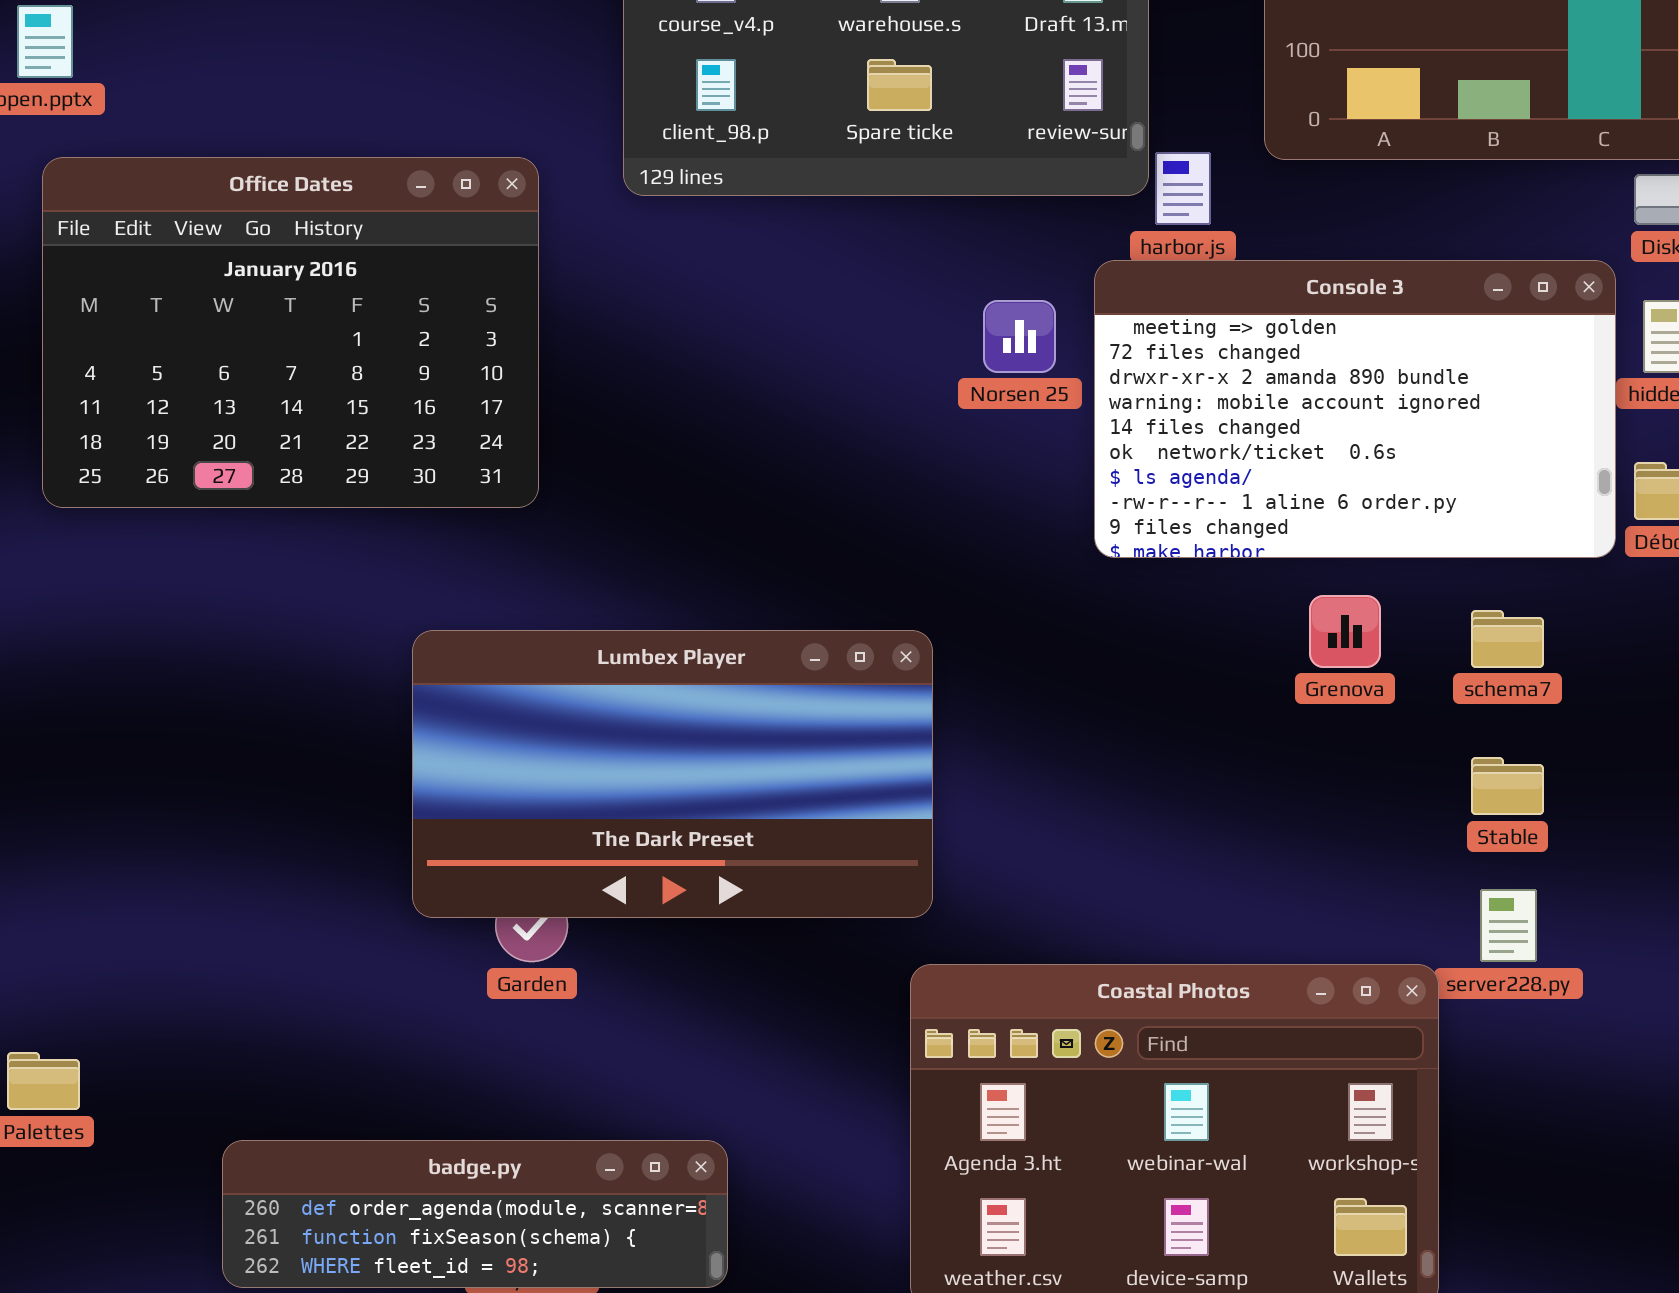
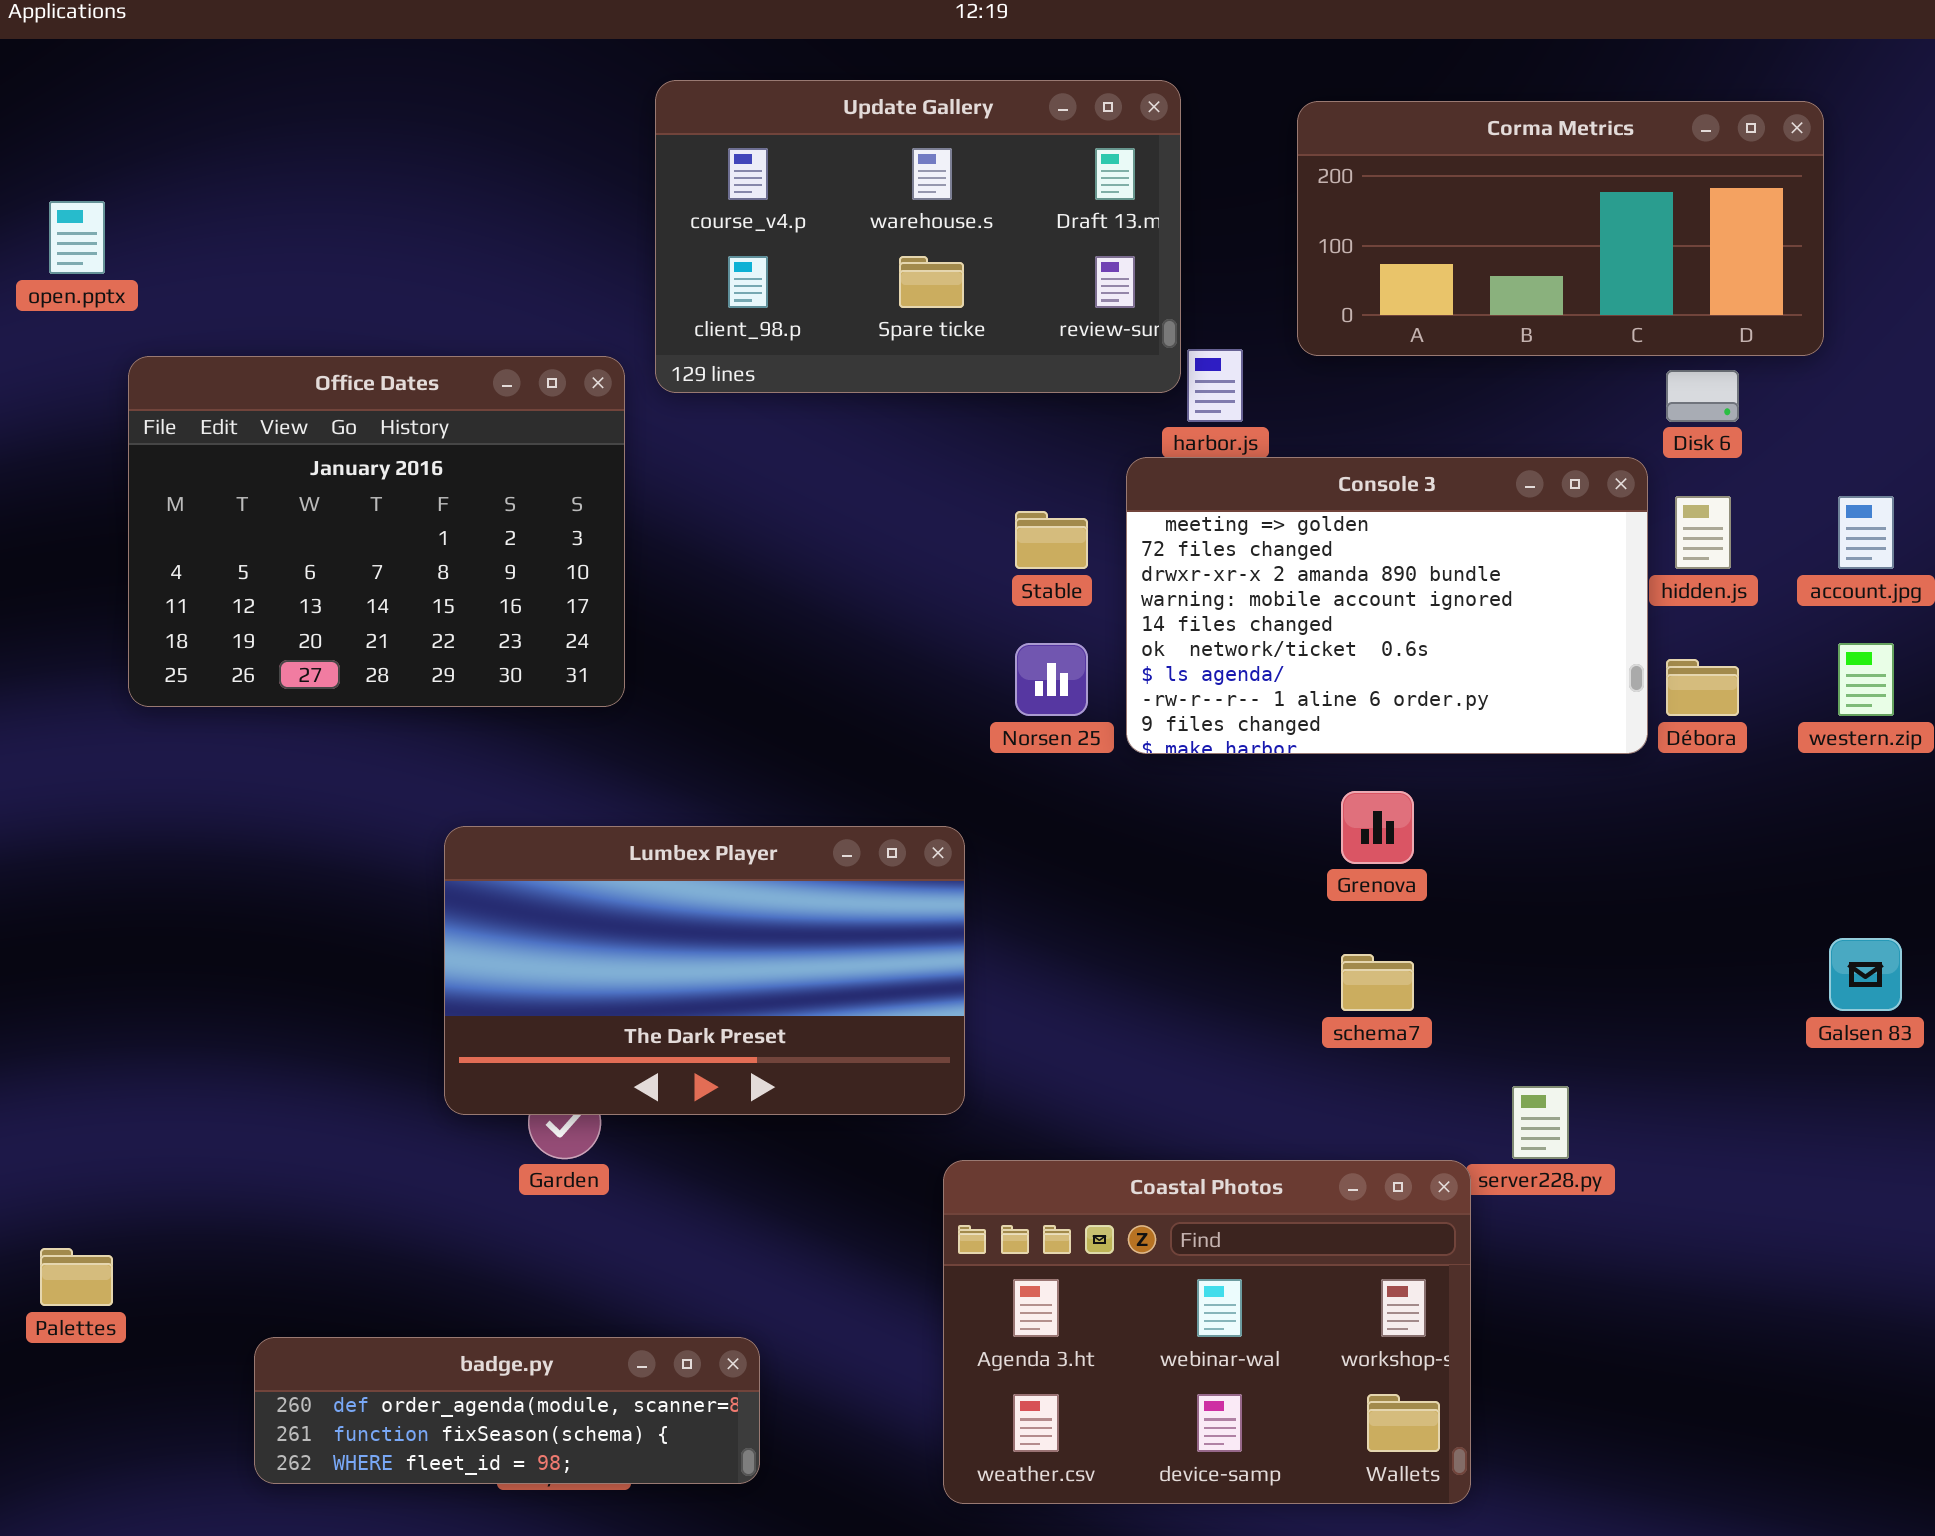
Office Dates: [42,157,539,508] -> [128,356,625,707], moved
Norsen 25: [983,300,1056,373] -> [1015,643,1088,716], moved
schema7: [1471,610,1544,668] -> [1341,954,1414,1011], moved
Stable: [1471,757,1544,815] -> [1015,511,1088,569], moved

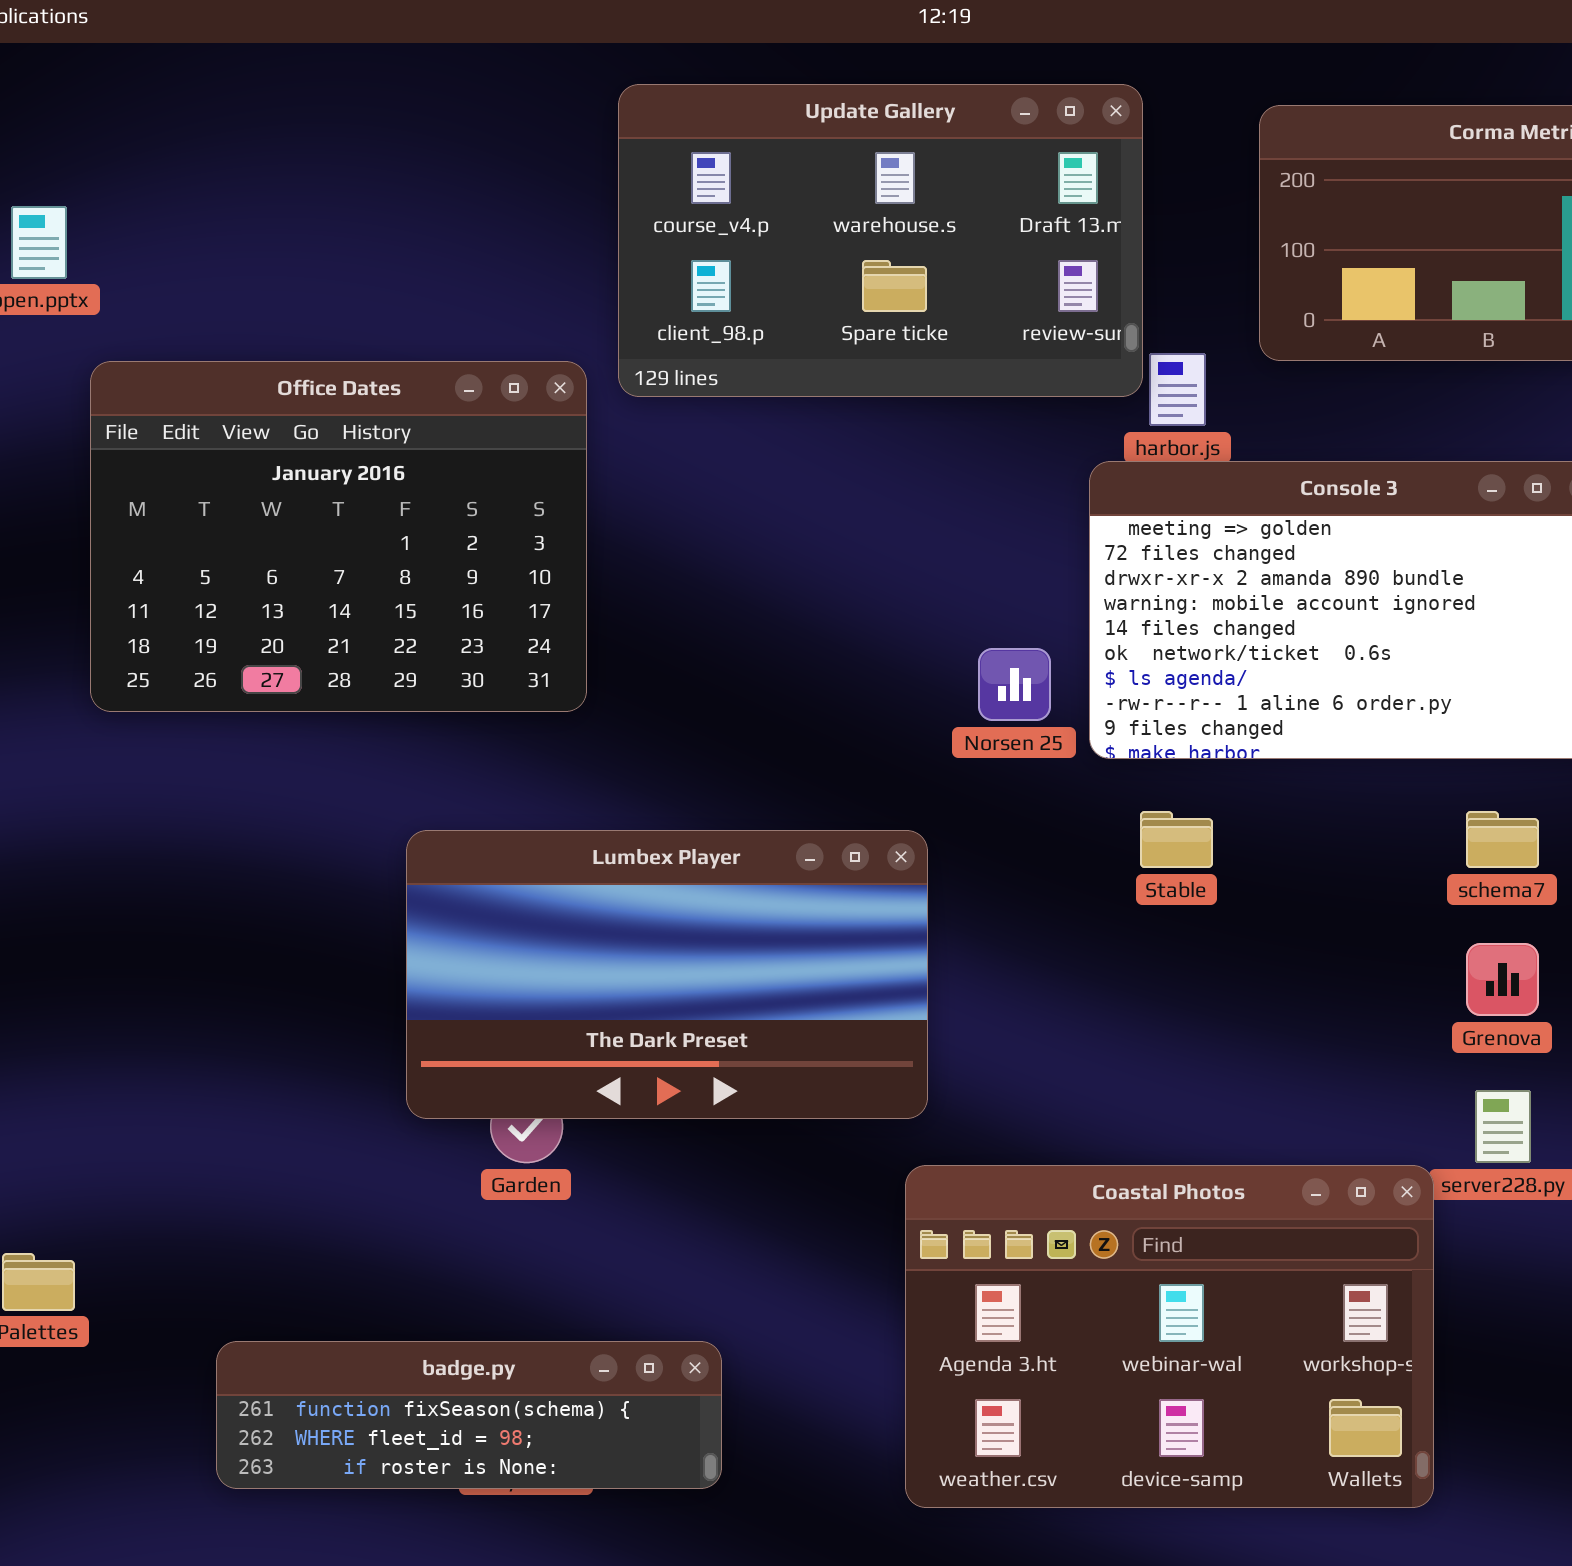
Stable: [1015,511,1088,569] -> [1140,811,1213,868], moved
Grenova: [1341,791,1414,864] -> [1466,943,1539,1016], moved
schema7: [1341,954,1414,1011] -> [1466,811,1539,868], moved
badge.py: [254,1337,760,1484] -> [216,1341,722,1489], scrolled down 1 row

